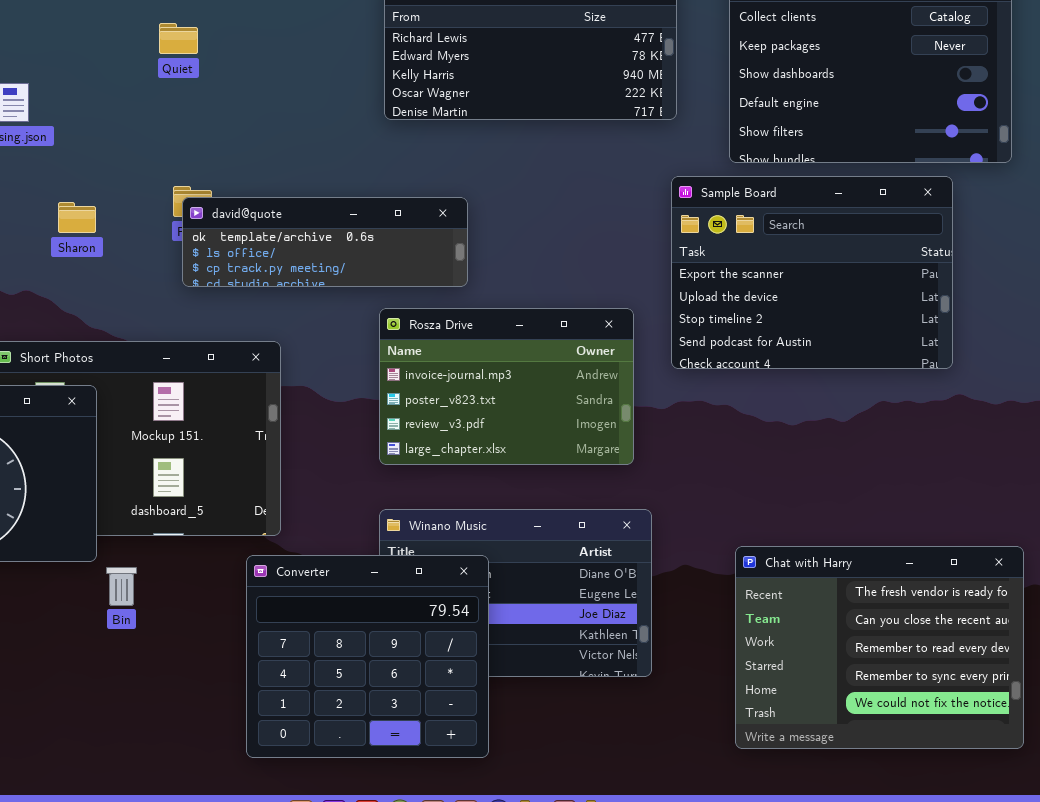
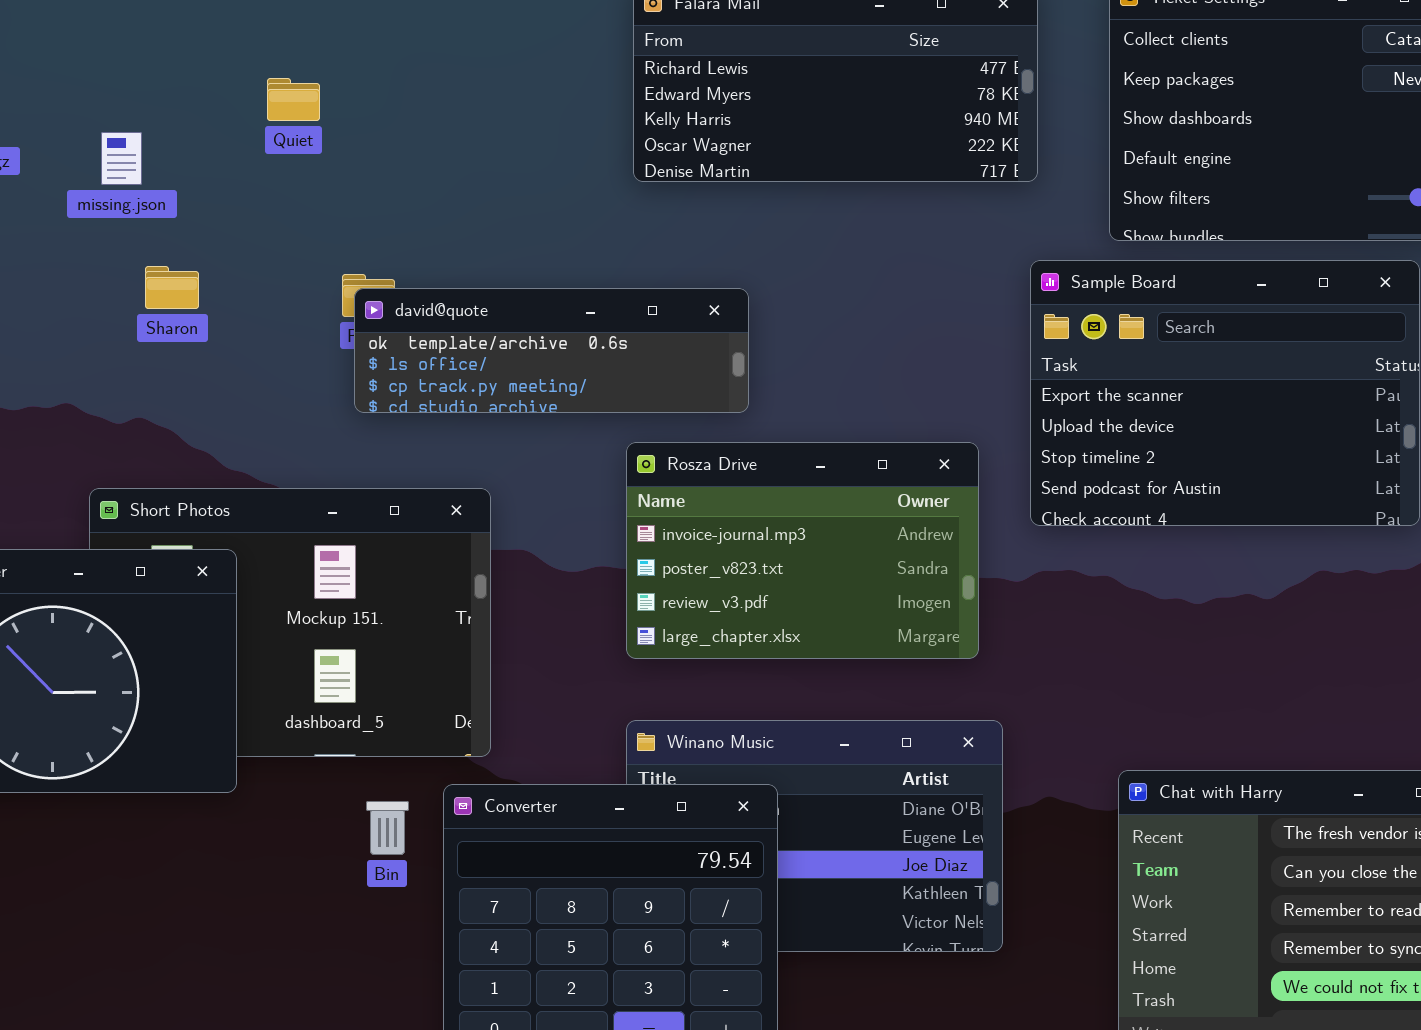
Quiet: [159,23,198,54] -> [267,78,320,121], moved
Sharon: [58,202,96,233] -> [145,266,199,309], moved
Bin: [106,567,137,606] -> [366,801,409,855], moved

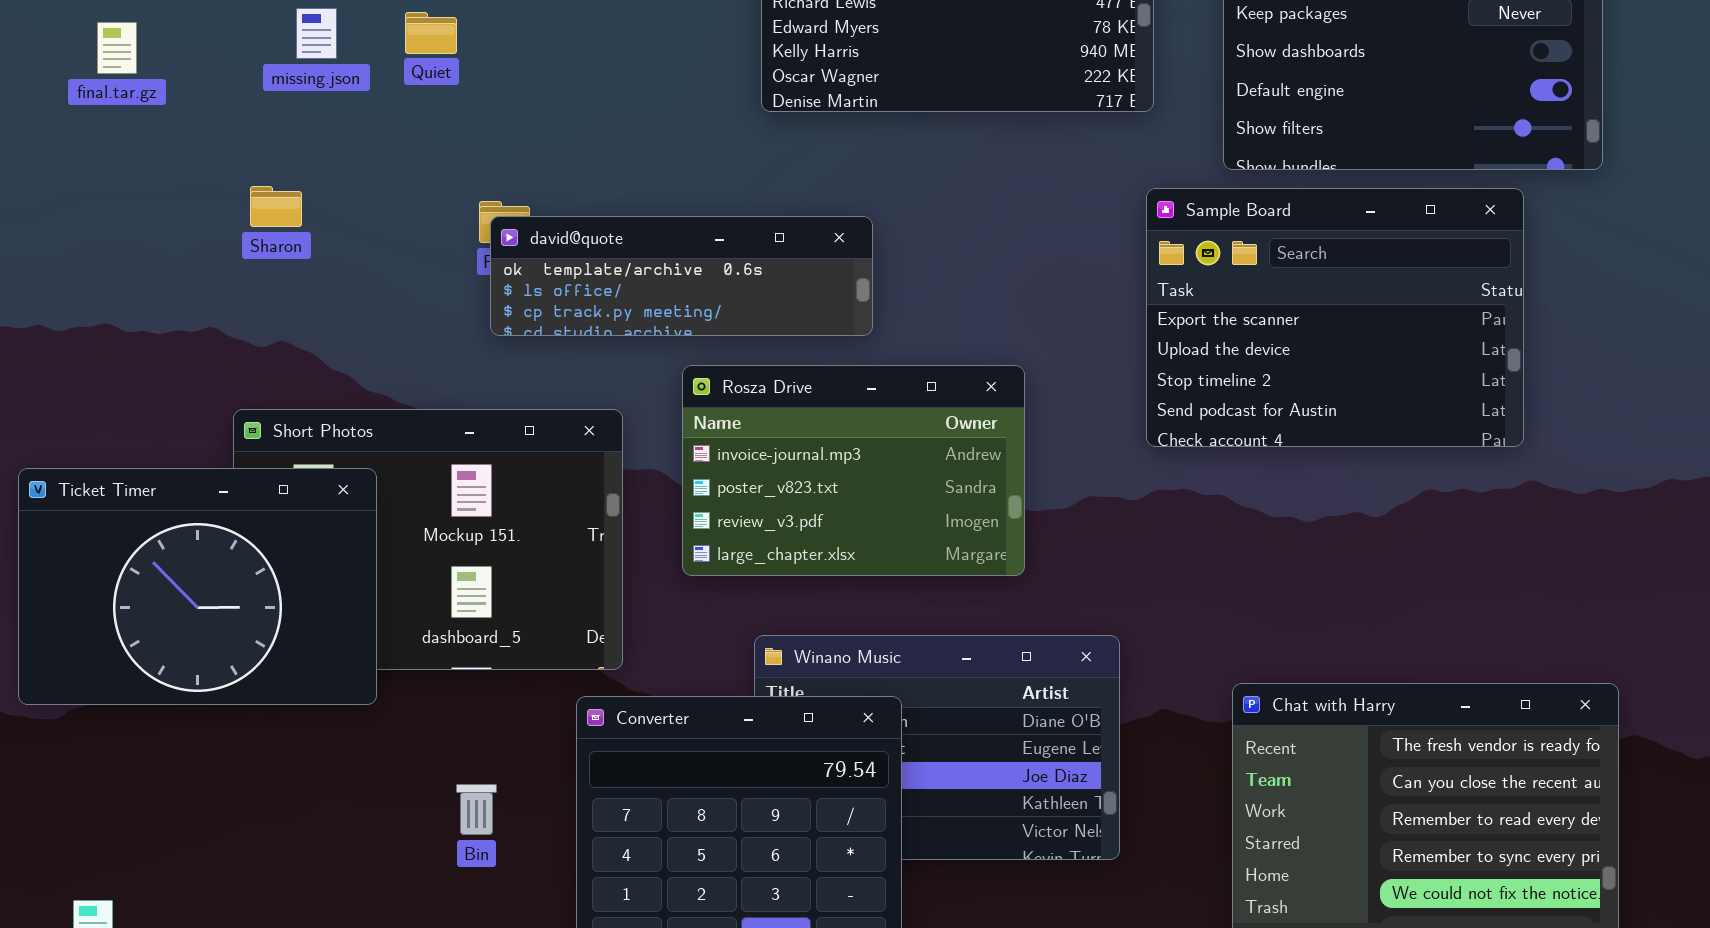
missing.json: [101,132,142,185] -> [296,8,337,59], moved
Sharon: [145,266,199,309] -> [250,186,302,227], moved
Rosza Drive: [626,442,979,659] -> [682,365,1025,576], moved
Bin: [366,801,409,855] -> [456,784,497,835], moved

